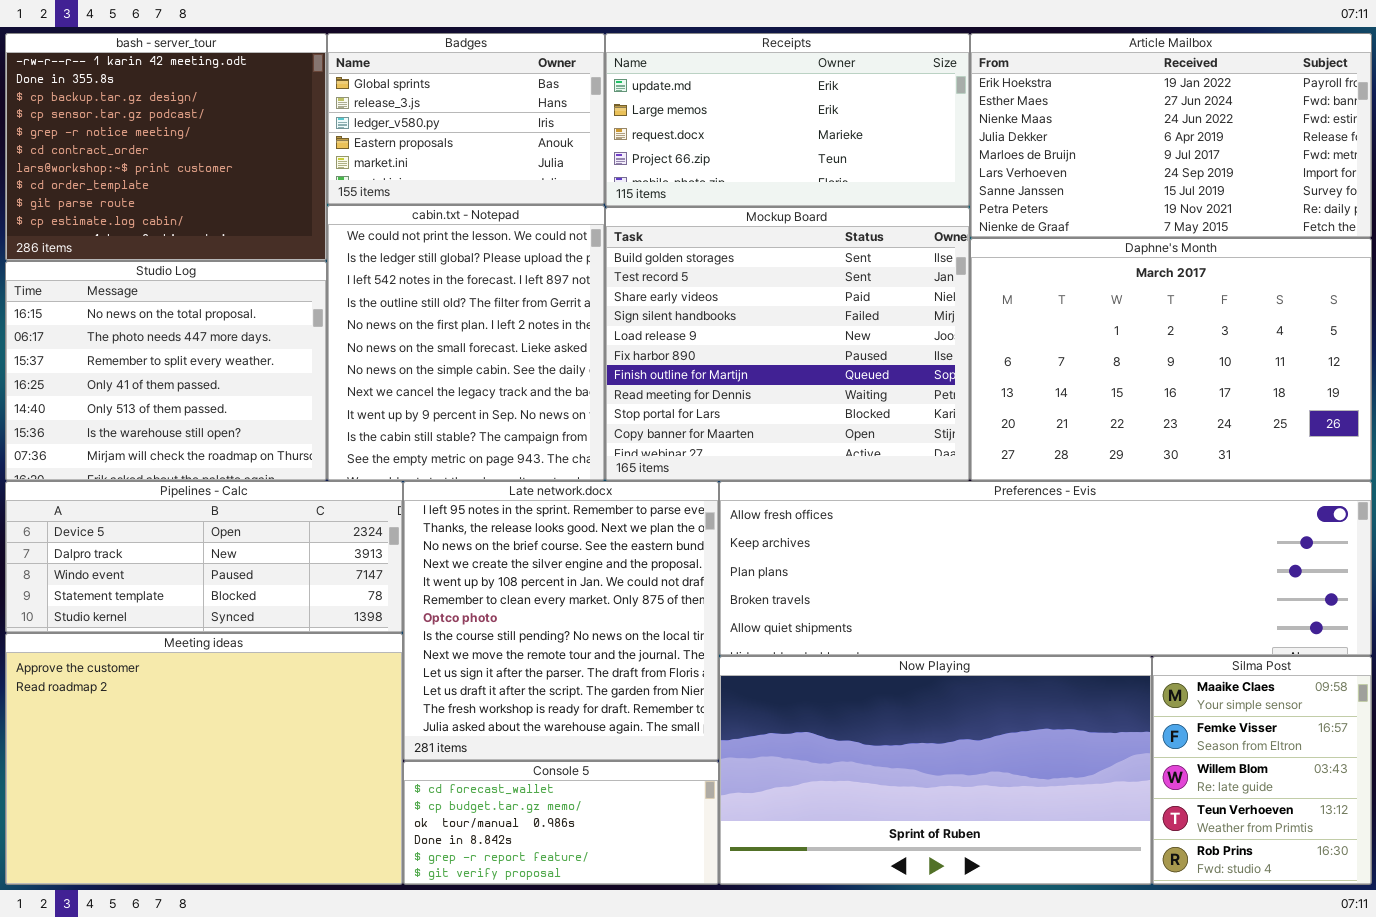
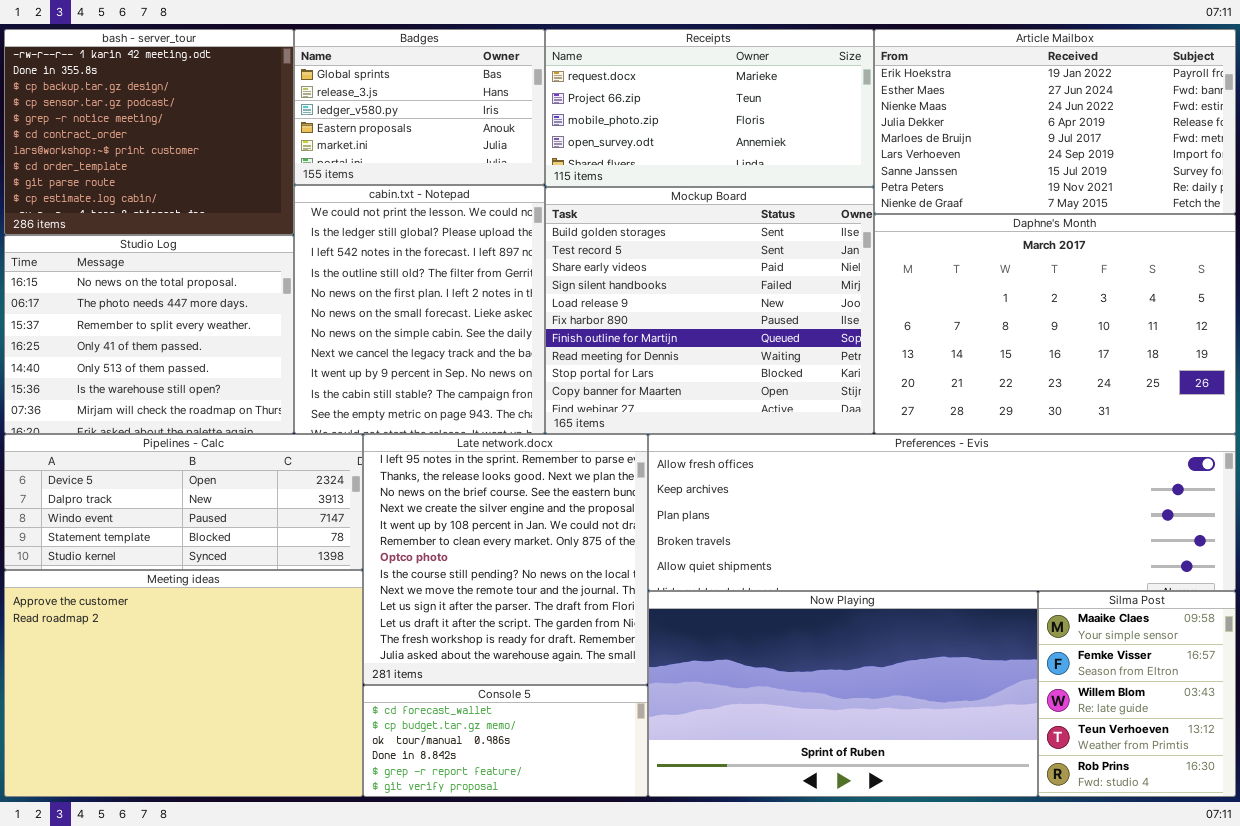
Receipts: [605,33,970,207] -> [545,29,874,187], scrolled down 2 rows

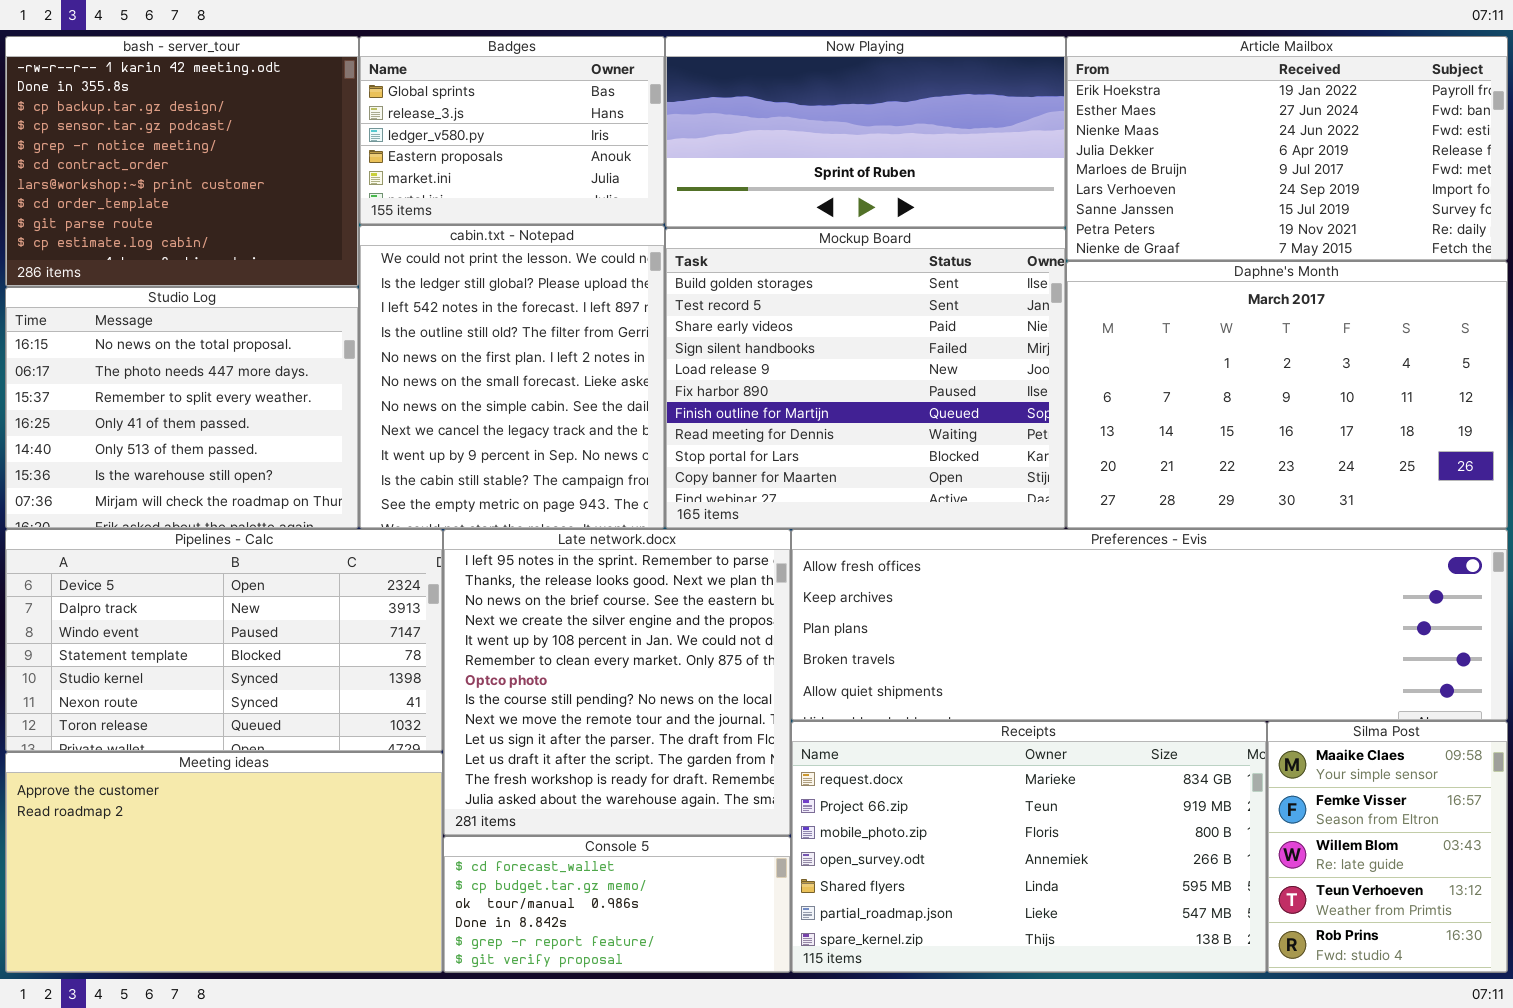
Receipts: [545,29,874,187] -> [791,721,1267,973], moved, resized
Pipelines - Calc: [4,434,363,570] -> [5,529,443,752], resized
Meeting ideas: [4,570,363,797] -> [5,752,443,973], resized
Now Playing: [648,591,1038,797] -> [665,36,1066,228], moved, resized

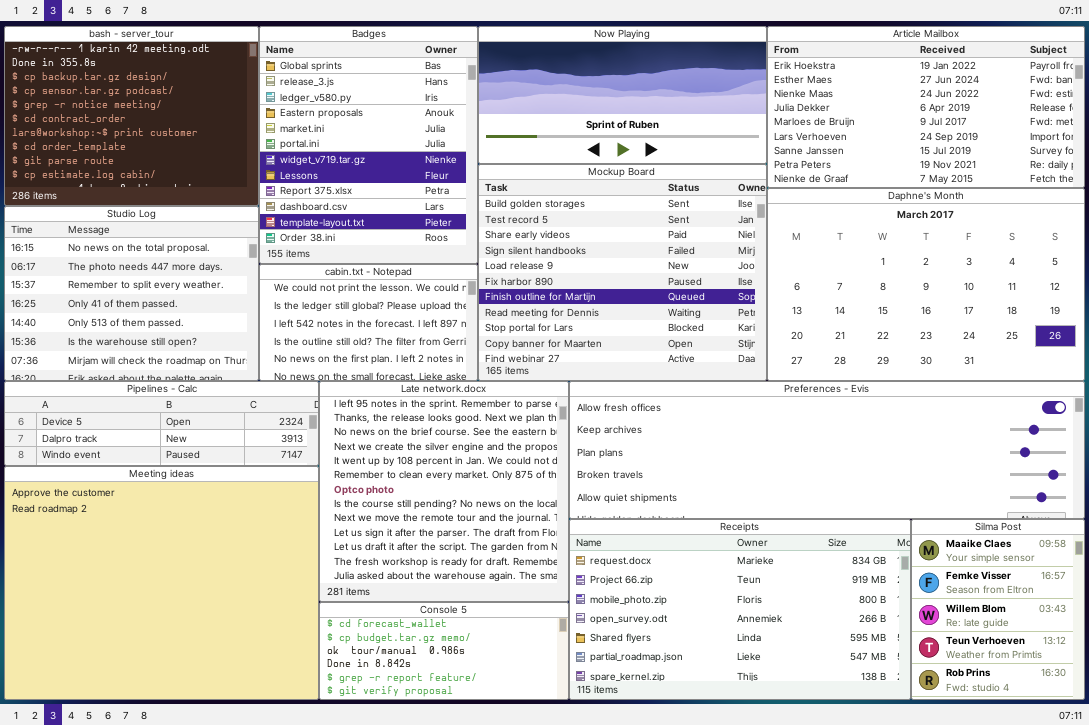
Badges: [359,36,665,225] -> [259,26,478,264], resized
cabin.txt - Notepad: [359,225,665,529] -> [259,264,478,381], resized
Pipelines - Calc: [5,529,443,752] -> [4,381,319,466], resized
Meeting ideas: [5,752,443,973] -> [4,466,319,700], resized

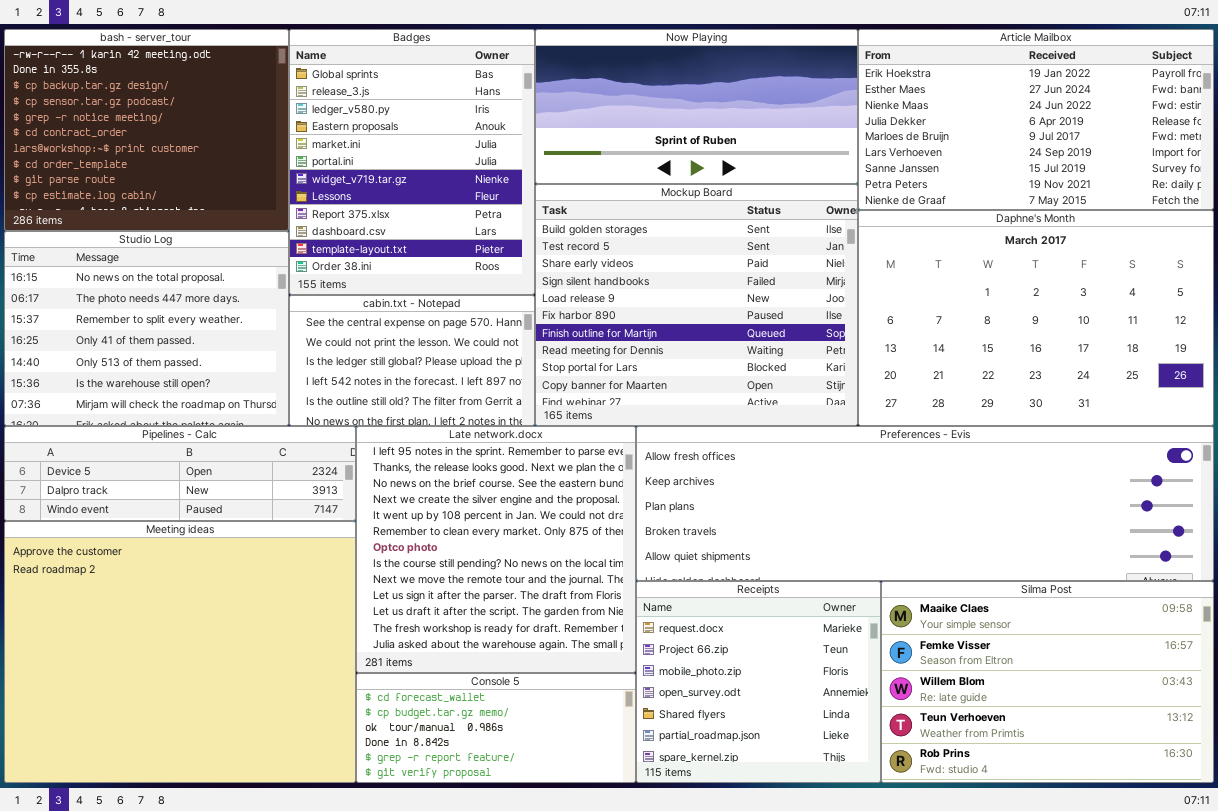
cabin.txt - Notepad: [259,264,478,381] -> [289,295,535,426], scrolled up 1 row
Receipts: [569,519,911,700] -> [636,581,881,783], resized
Silma Post: [911,519,1085,700] -> [881,581,1214,783], resized

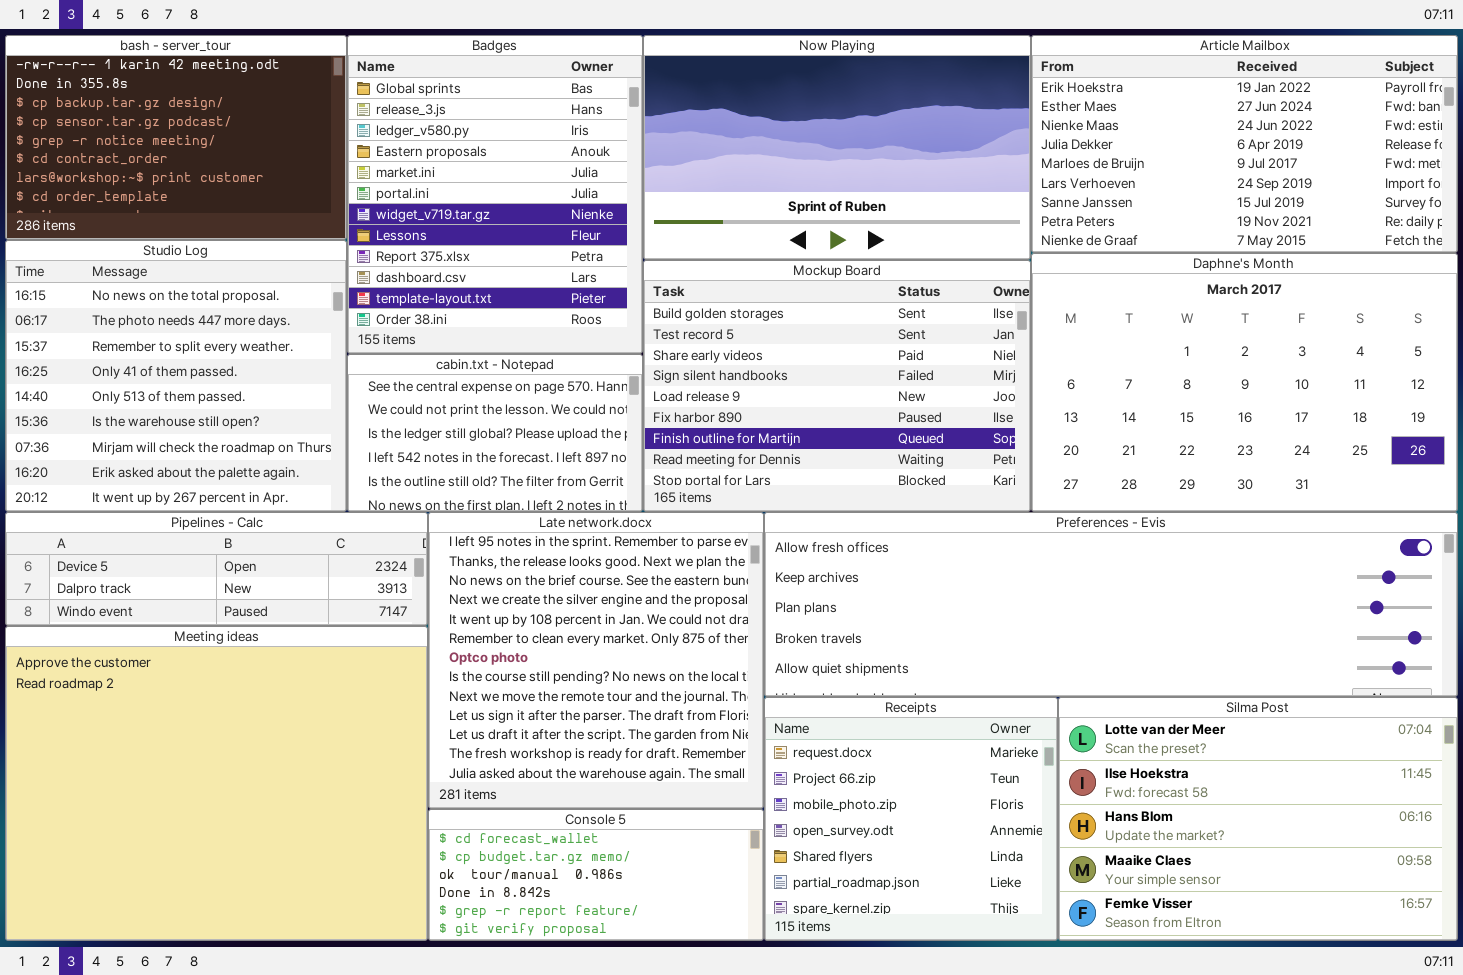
bash - server_tour: [4,29,289,231] -> [5,35,347,240], resized
Now Playing: [535,29,858,184] -> [643,35,1031,260], resized
Mockup Board: [535,184,858,426] -> [643,260,1031,512], resized
Studio Log: [4,231,289,426] -> [5,240,347,512], resized
Silma Post: [881,581,1214,783] -> [1058,697,1458,941], scrolled up 3 rows

